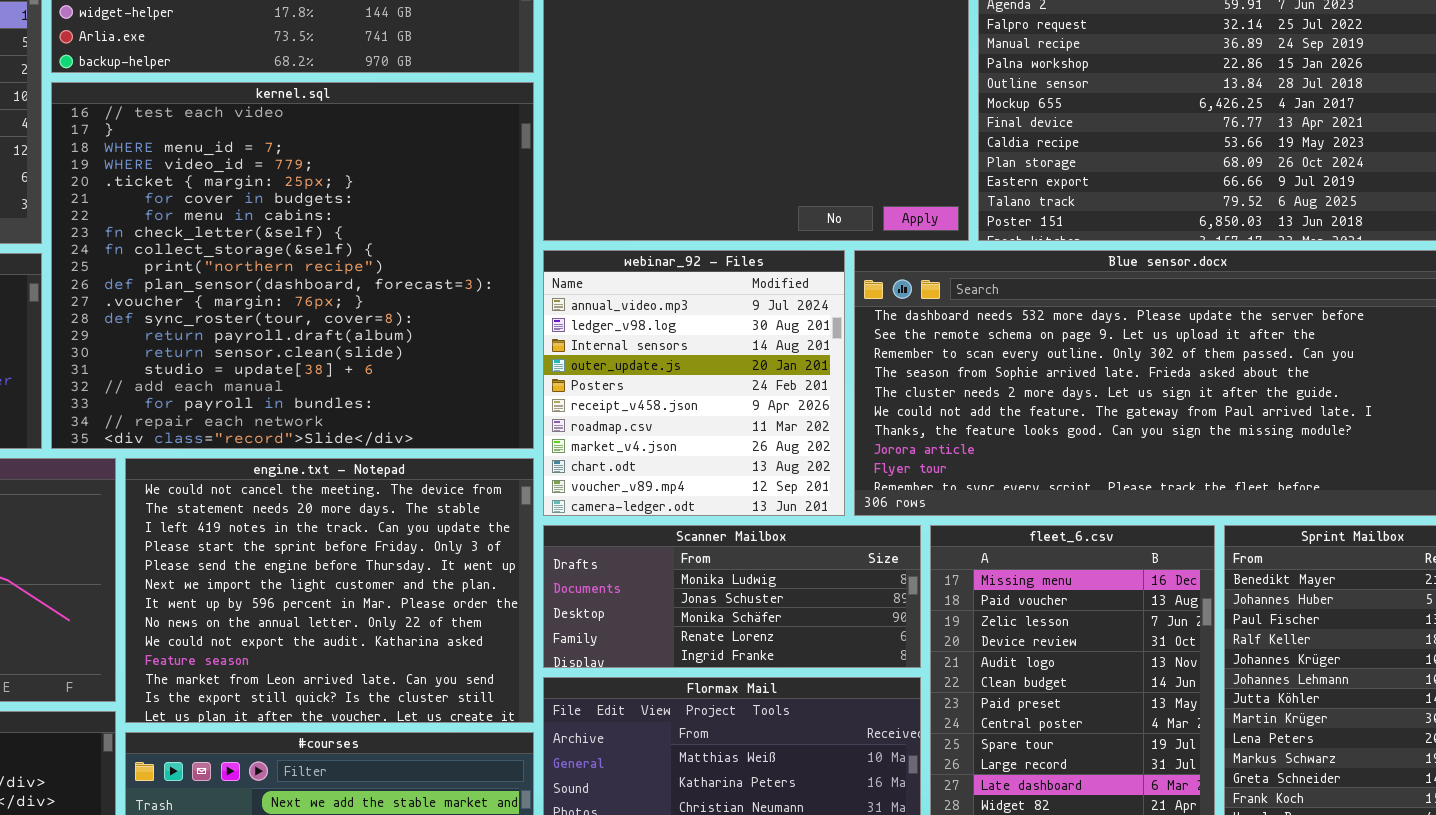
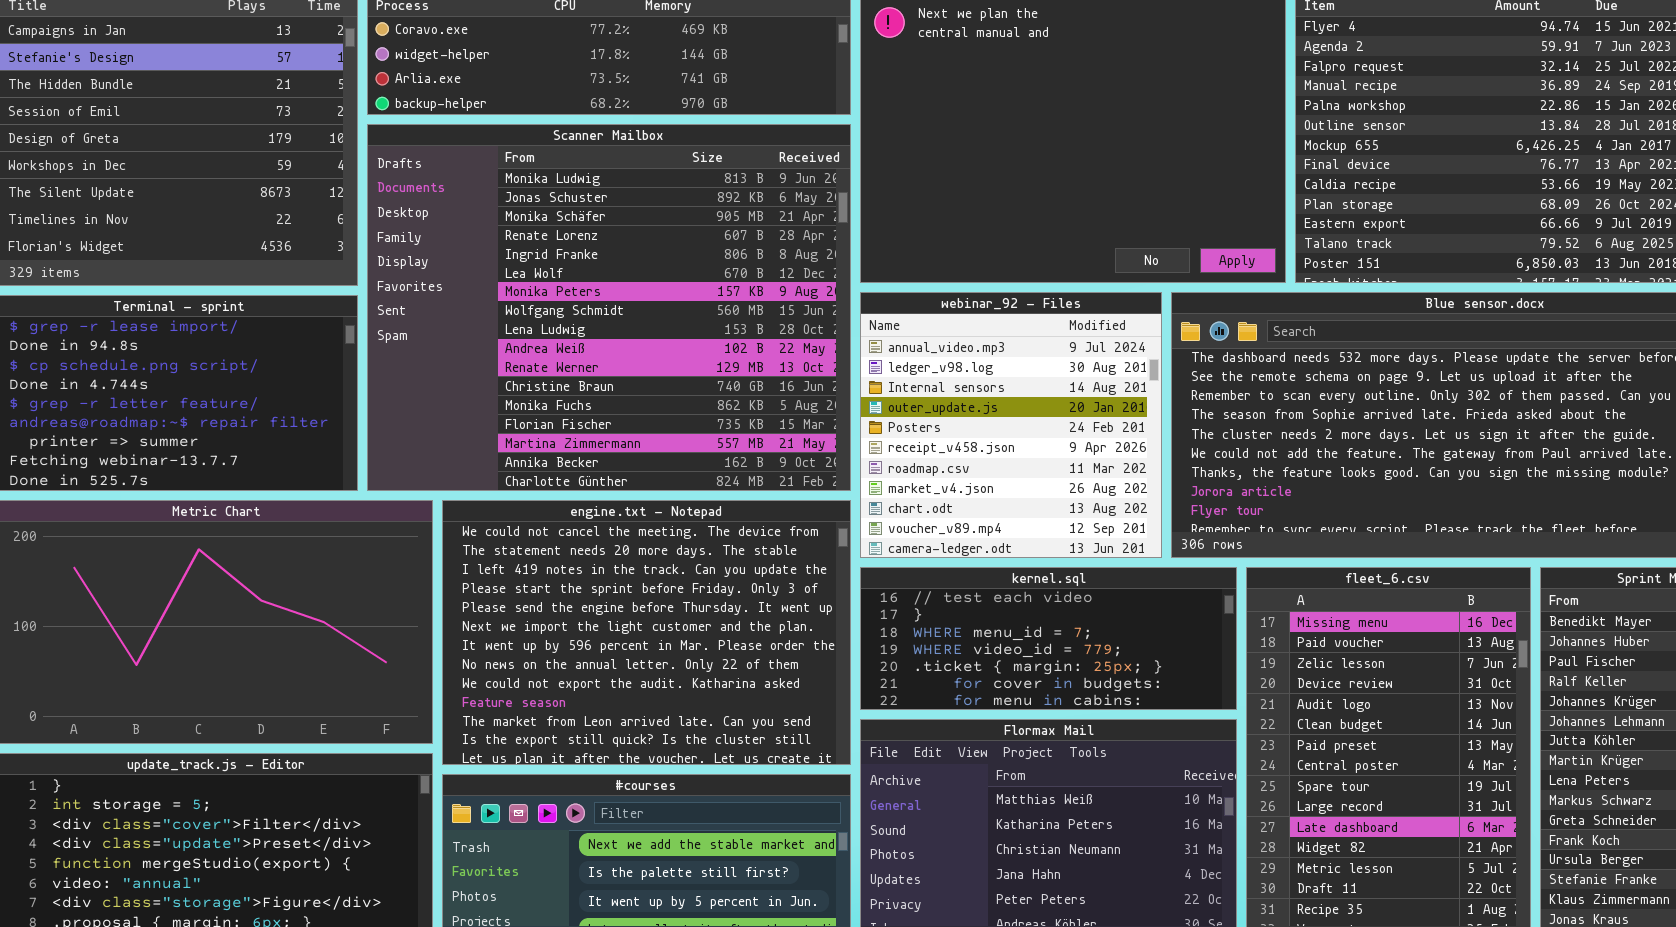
kernel.sql: [51,82,534,449] -> [860,567,1237,710], moved, resized
Scanner Mailbox: [543,525,921,668] -> [367,124,851,491], moved, resized

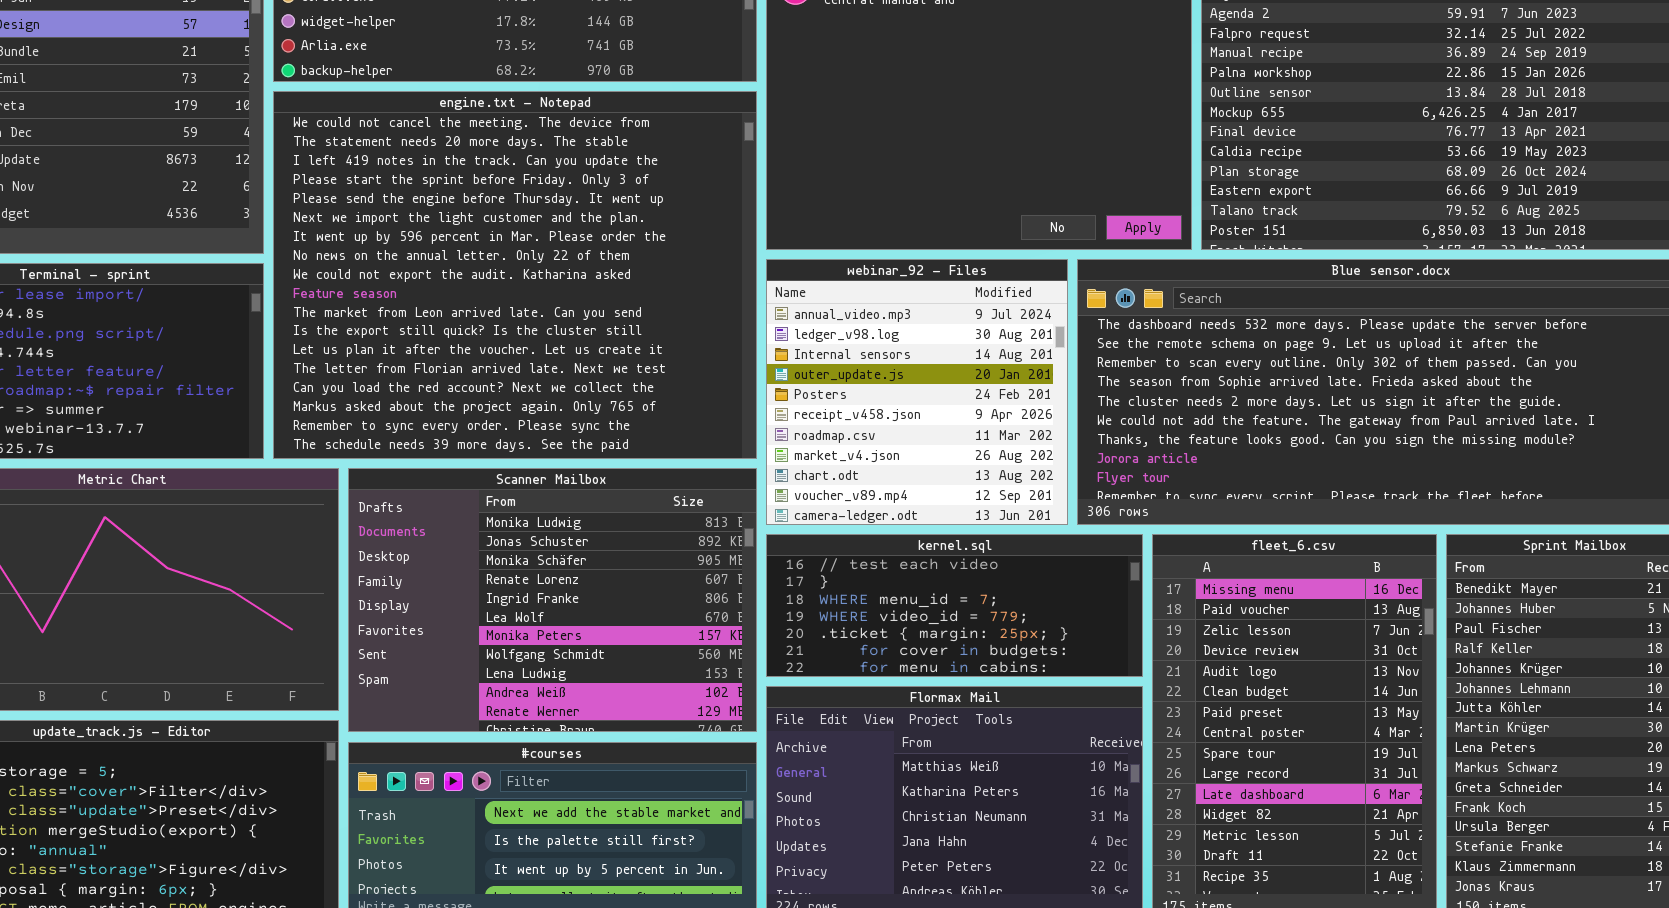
Scanner Mailbox: [367,124,851,491] -> [348,468,757,732], moved, resized
engine.txt - Notepad: [442,500,851,765] -> [273,91,757,459], moved, resized

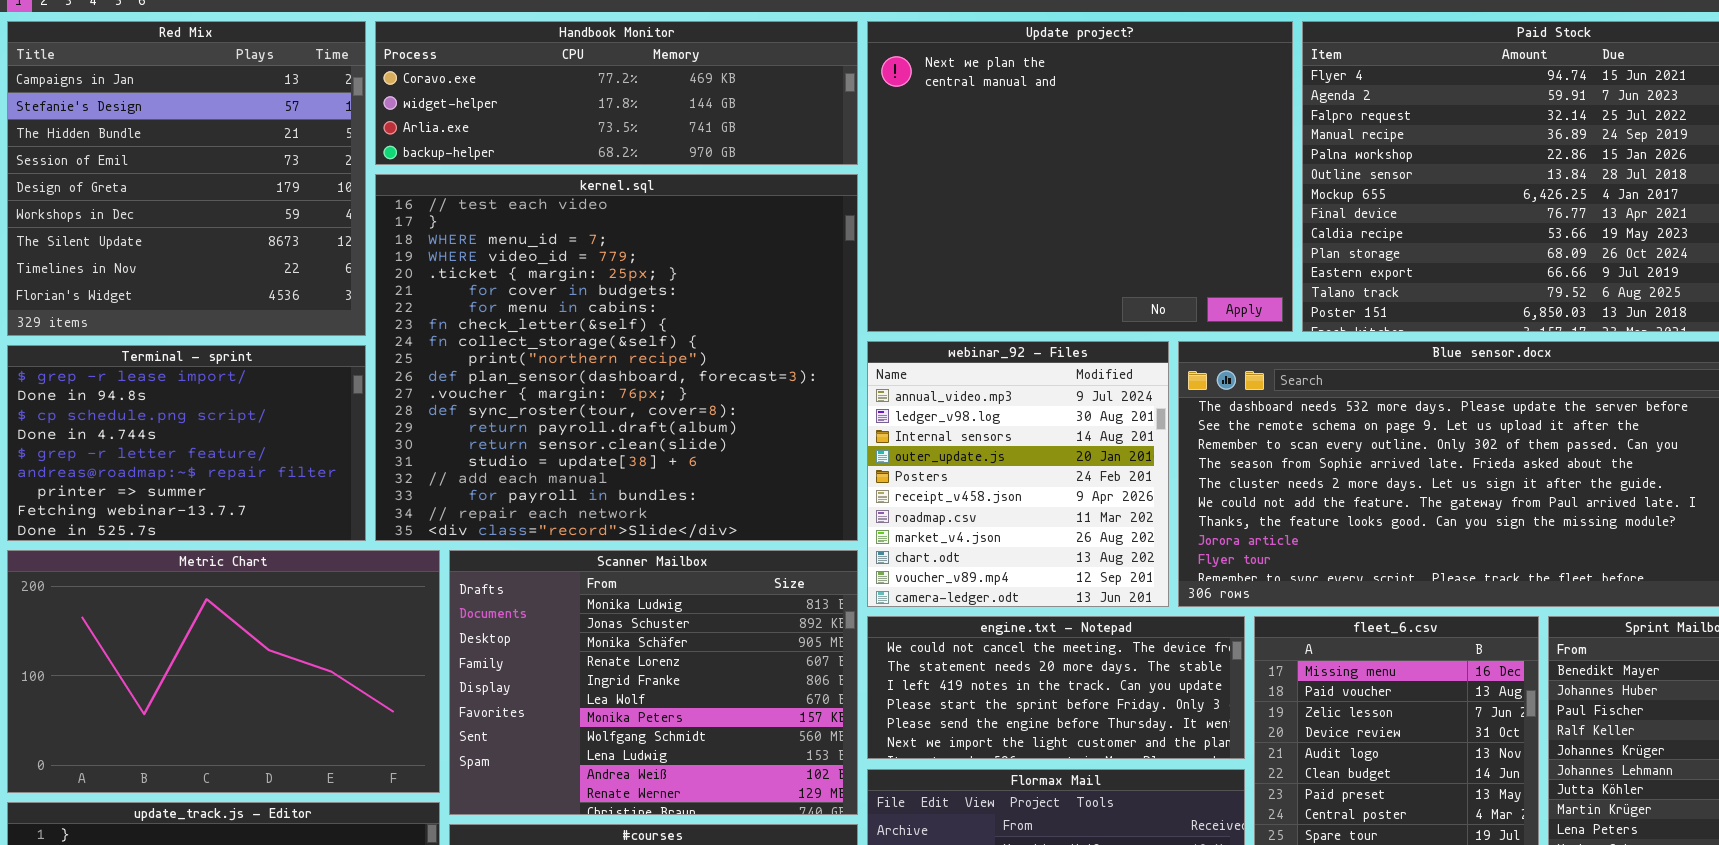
engine.txt - Notepad: [273,91,757,459] -> [867,616,1245,759], moved, resized
kernel.sql: [766,534,1143,677] -> [375,174,858,541], moved, resized

